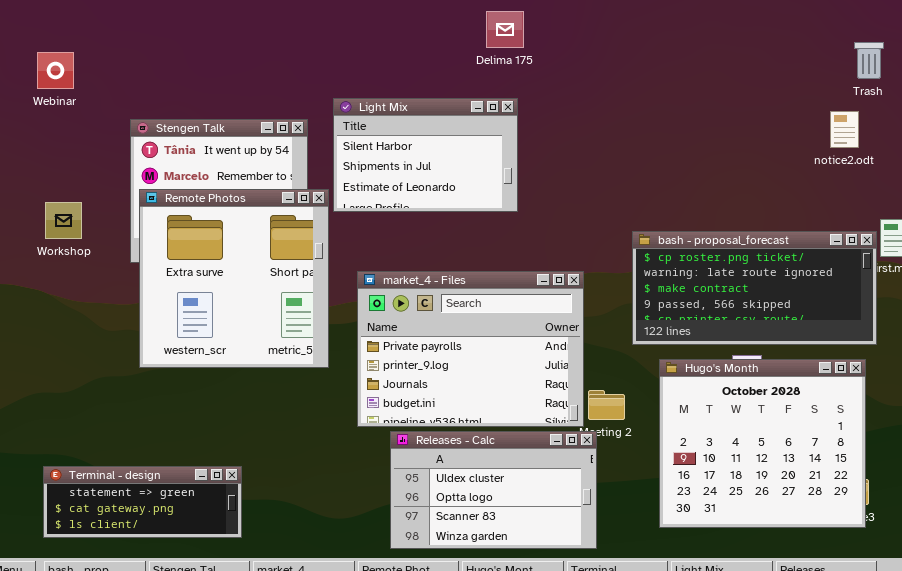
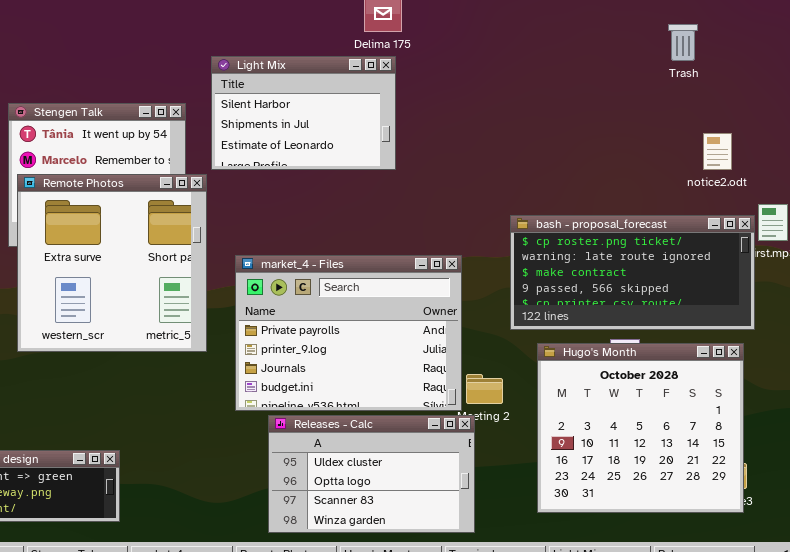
Trash: [854,42,884,79] -> [668,24,698,61], moved
Light Mix: [333,98,518,212] -> [211,56,396,170], moved
notice2.odt: [830,111,859,148] -> [703,133,732,170], moved

